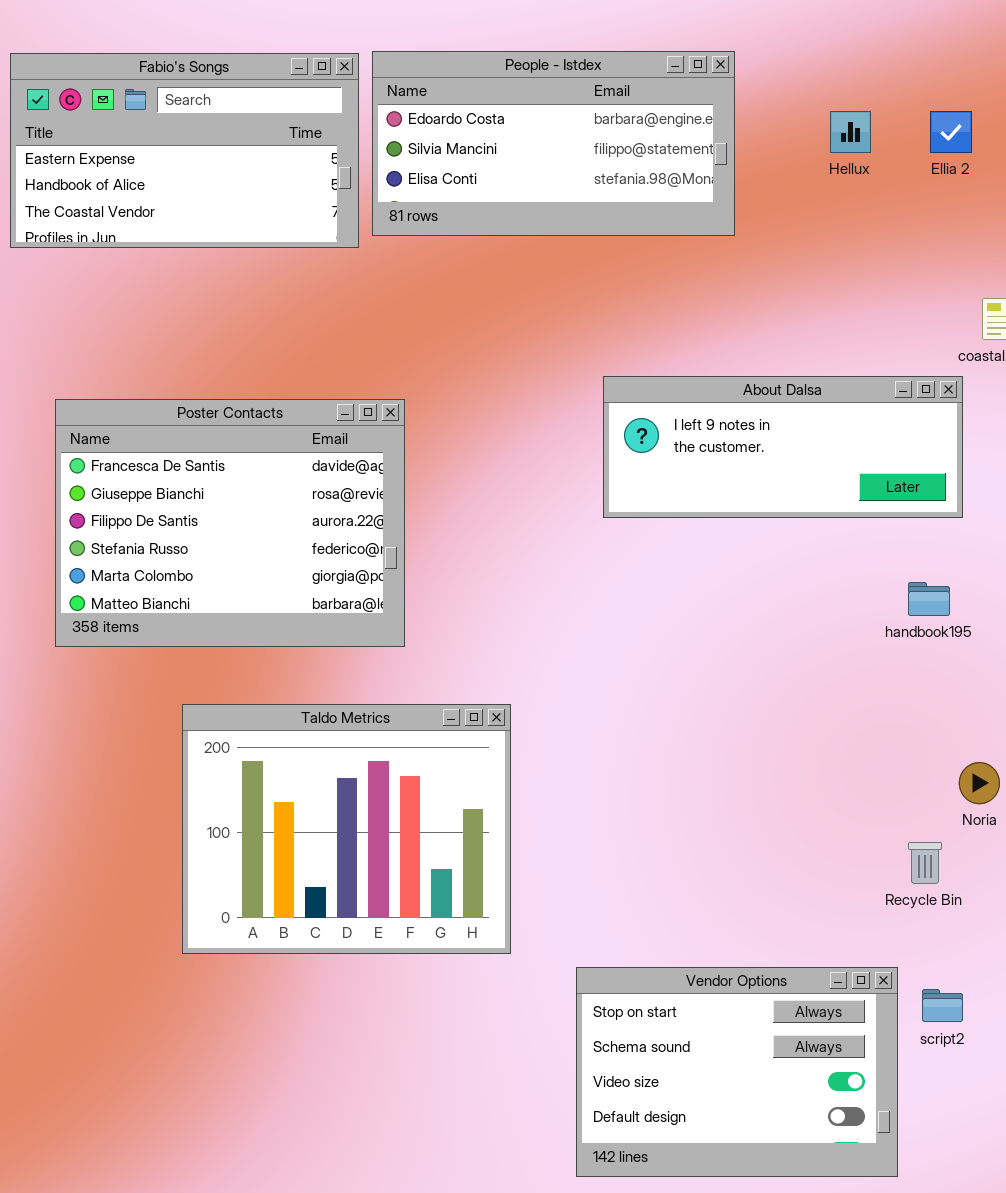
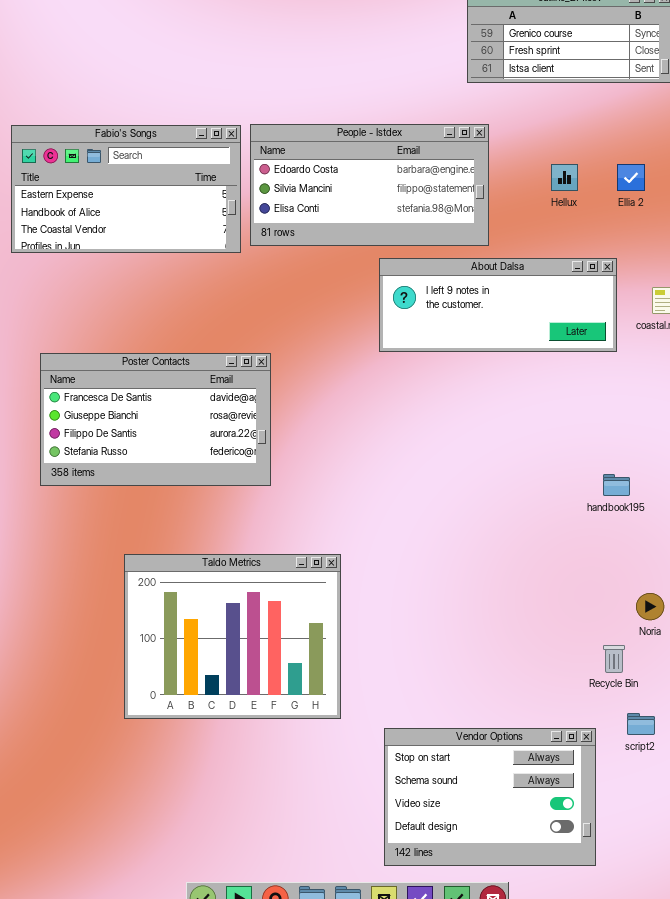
About Dalsa: [603,376,963,518] -> [379,258,617,352], moved
Poster Contacts: [55,399,405,647] -> [40,353,271,486], resized
script2: [922,989,963,1022] -> [627,713,655,735], moved

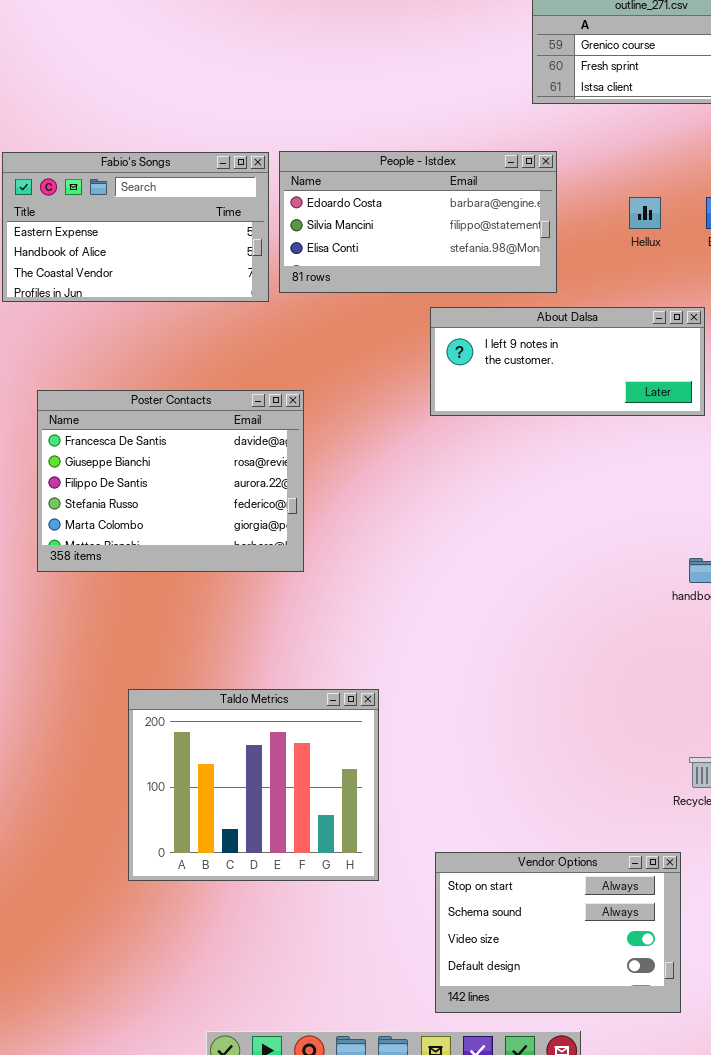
Poster Contacts: [40,353,271,486] -> [37,390,304,572], resized
Taldo Metrics: [124,554,341,719] -> [128,689,379,881], moved

